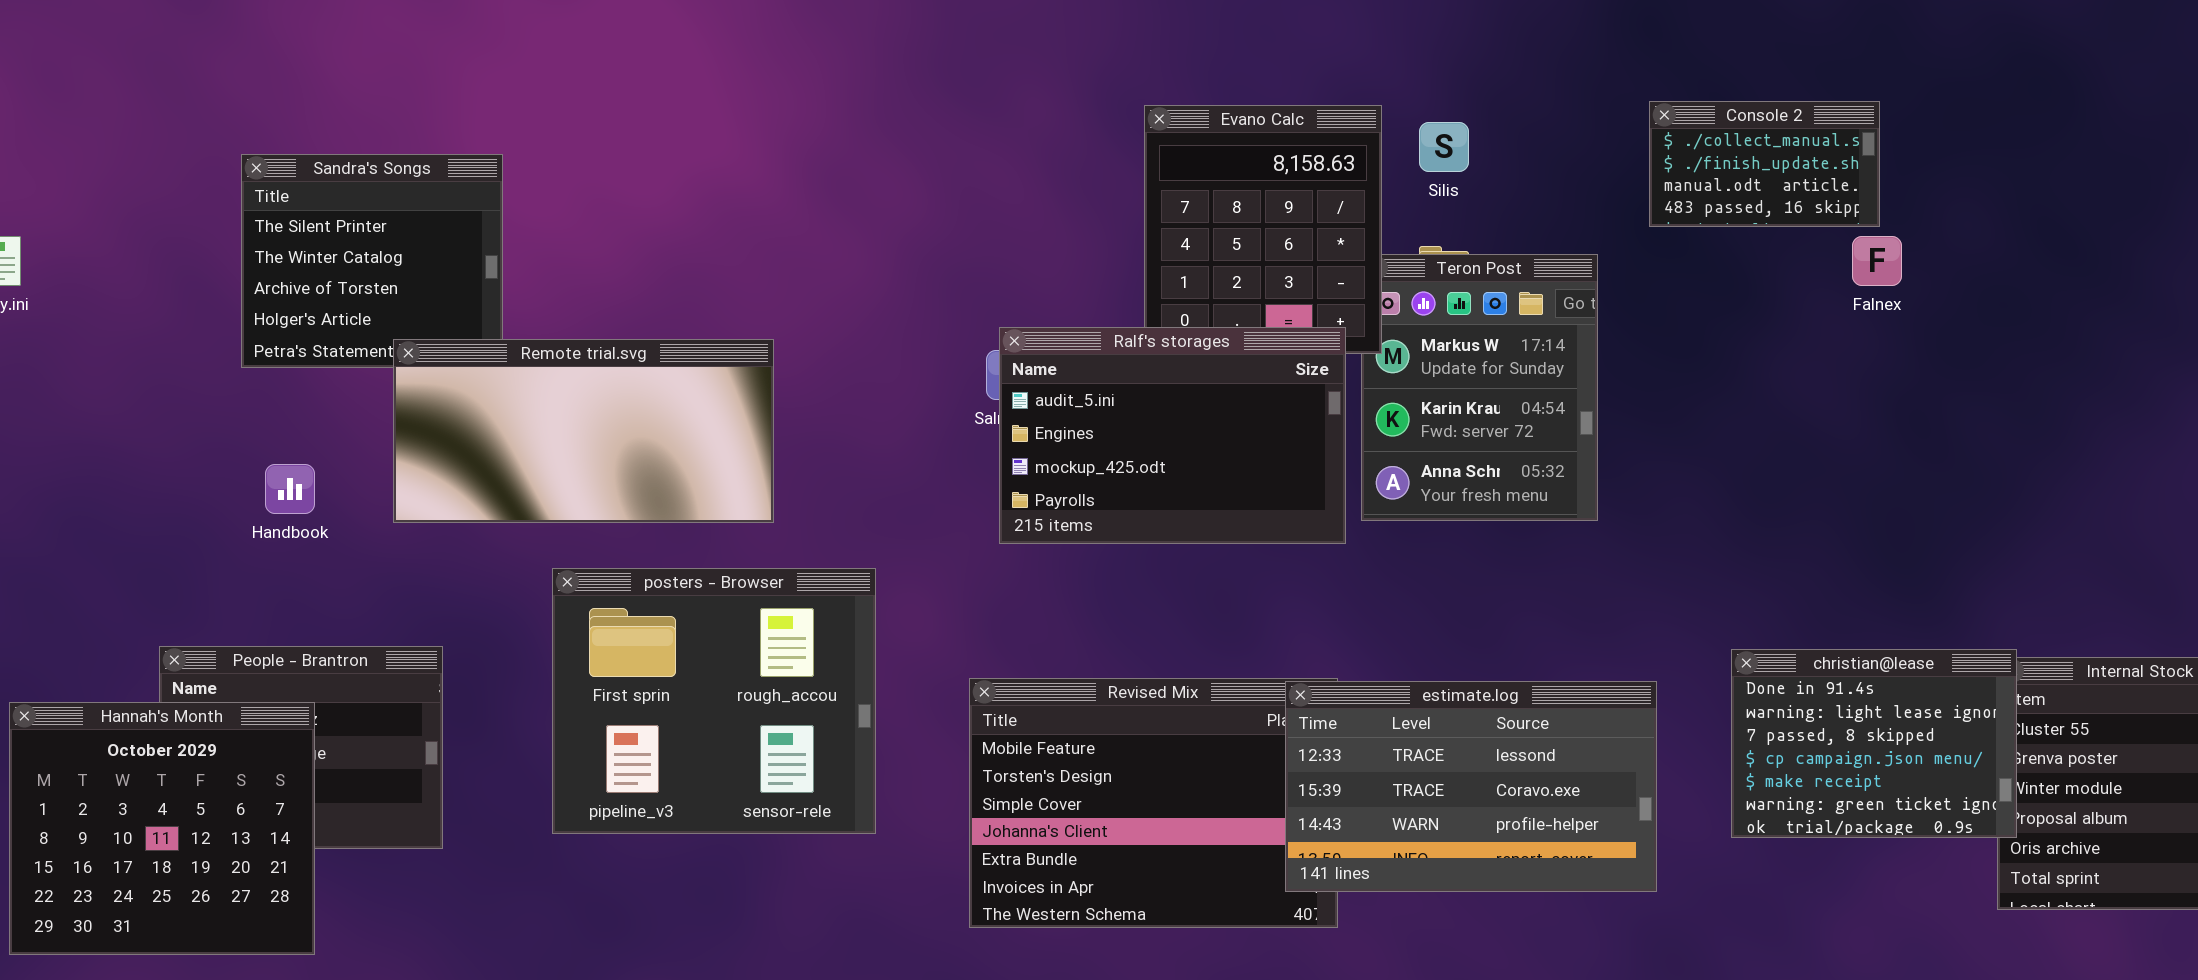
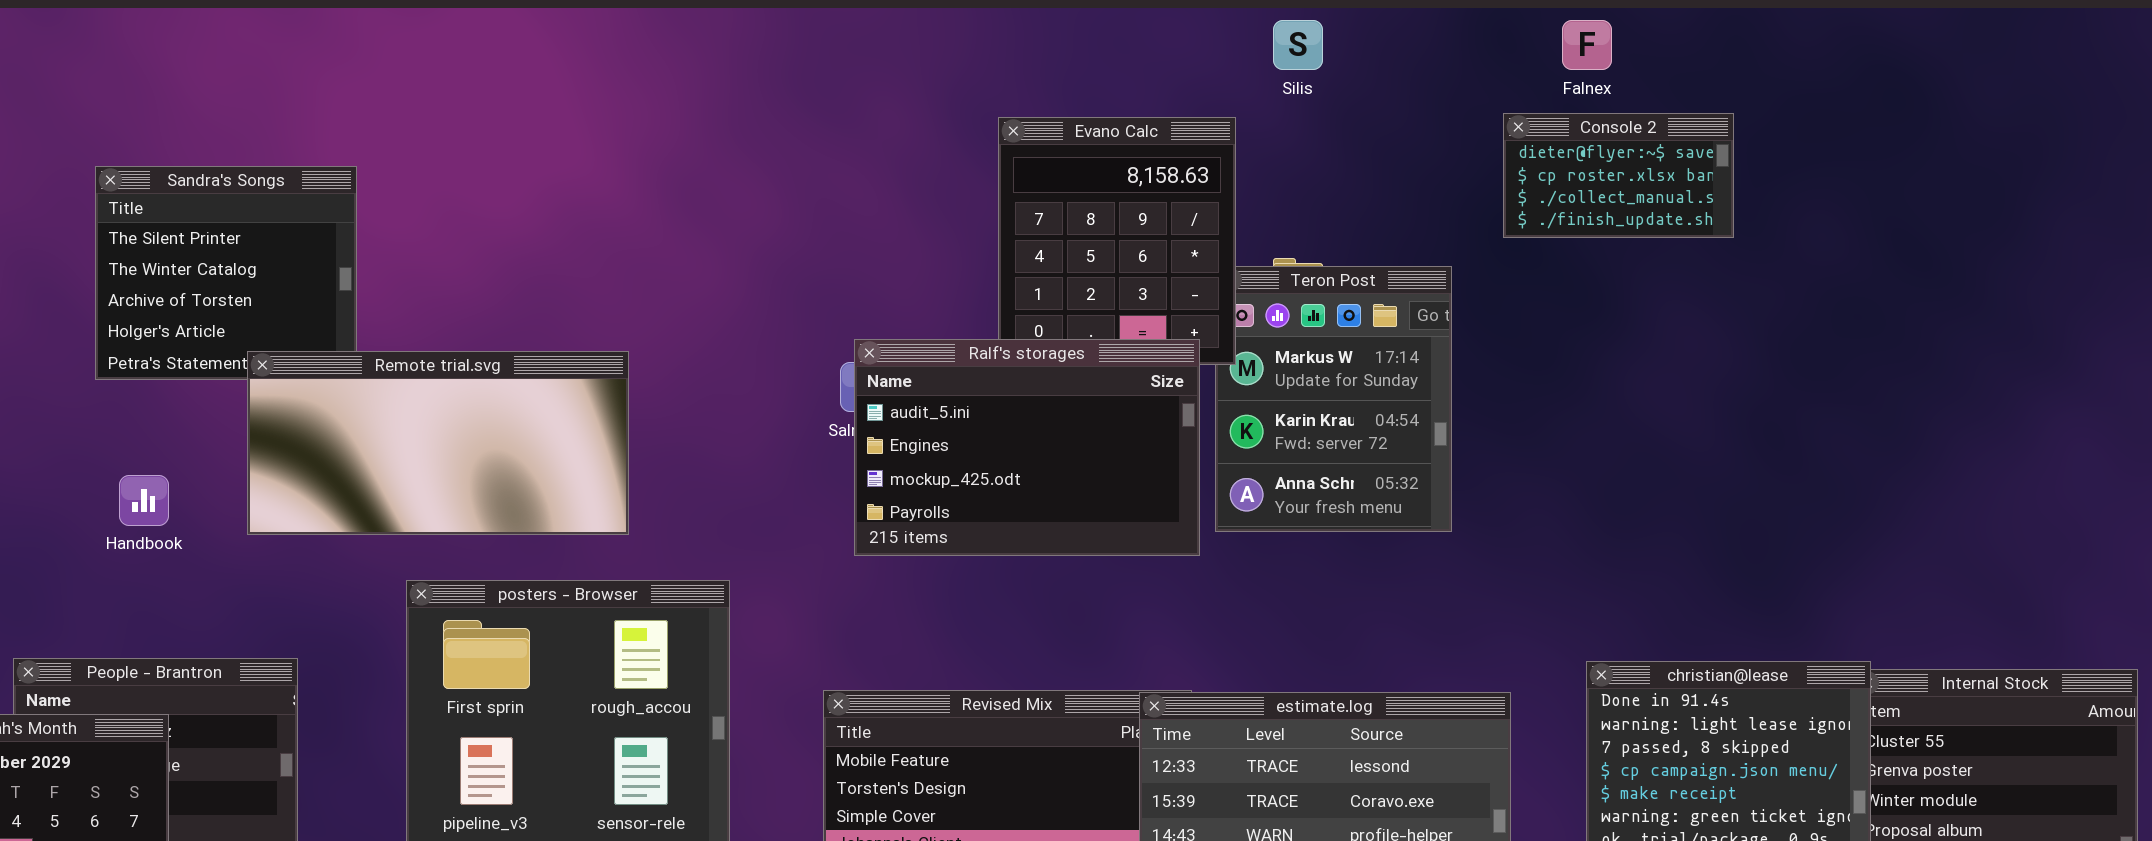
Console 2: [1649,101,1880,227] -> [1503,113,1734,238], scrolled up 2 rows
Silis: [1419,122,1469,172] -> [1273,20,1323,70], moved
Falnex: [1852,236,1902,286] -> [1562,20,1612,70], moved

